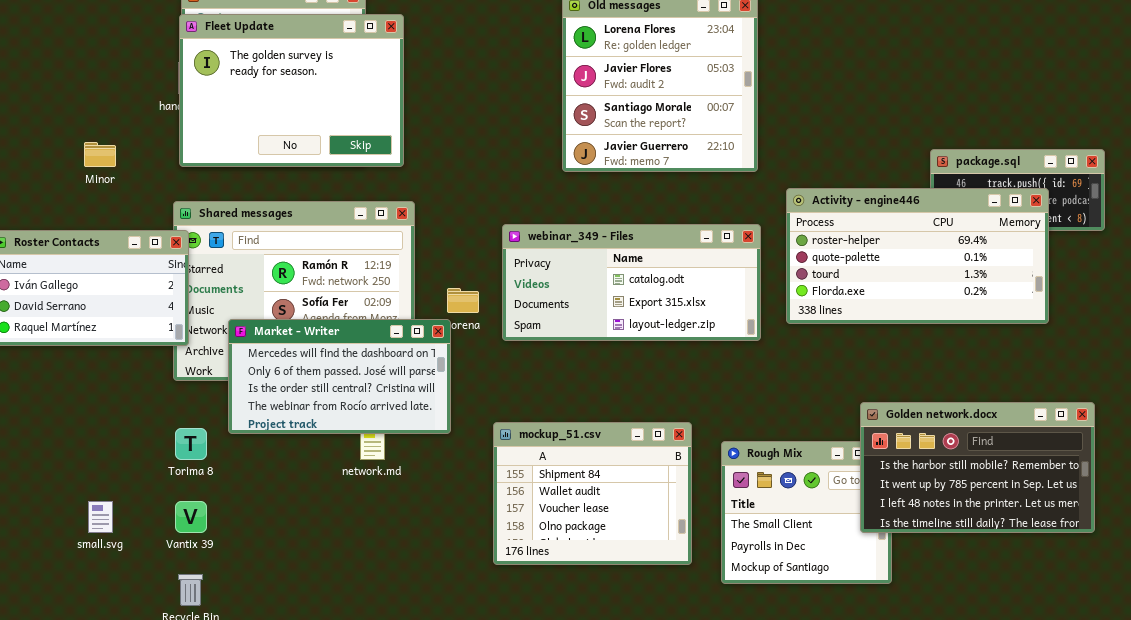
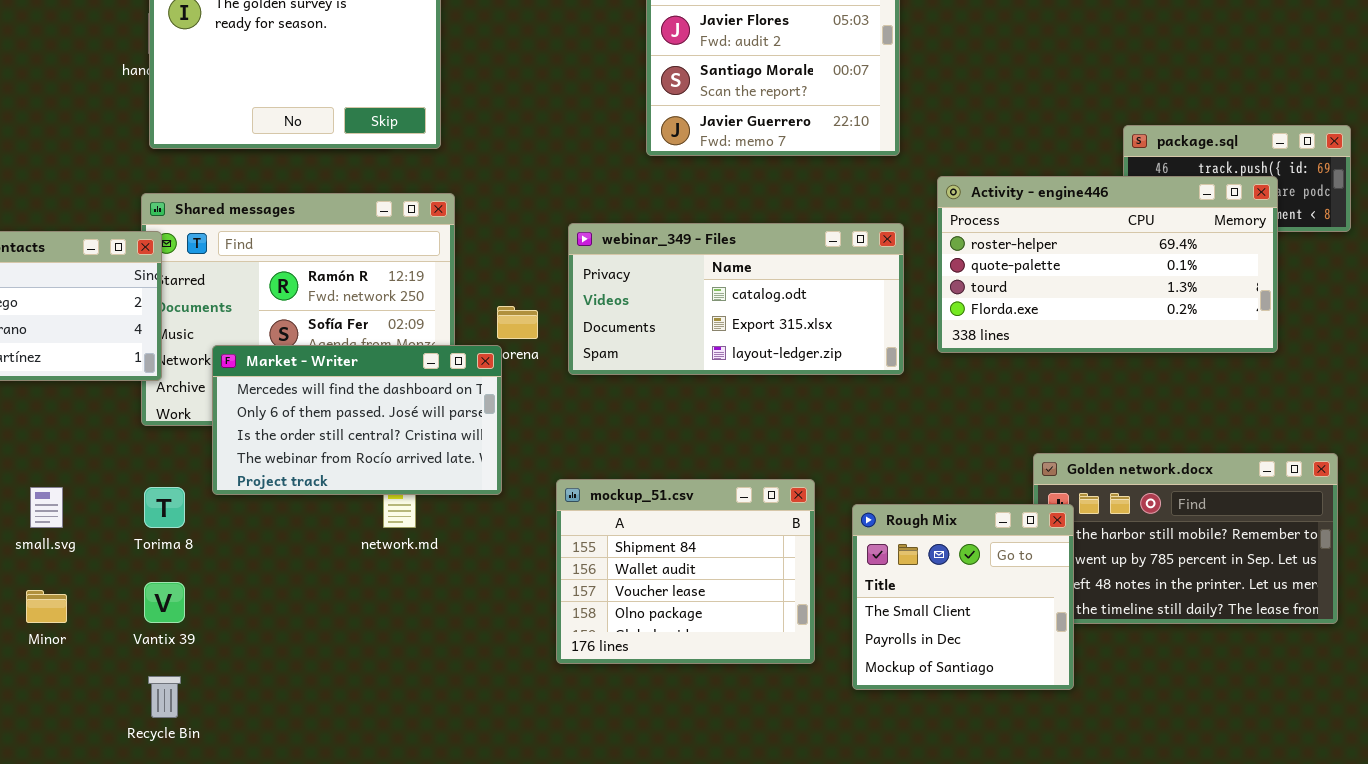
Minor: [84,142,116,167] -> [26,590,67,623], moved
Rough Mix: [721,441,892,584] -> [852,504,1074,690], raised
small.svg: [88,501,113,533] -> [30,487,63,528], moved

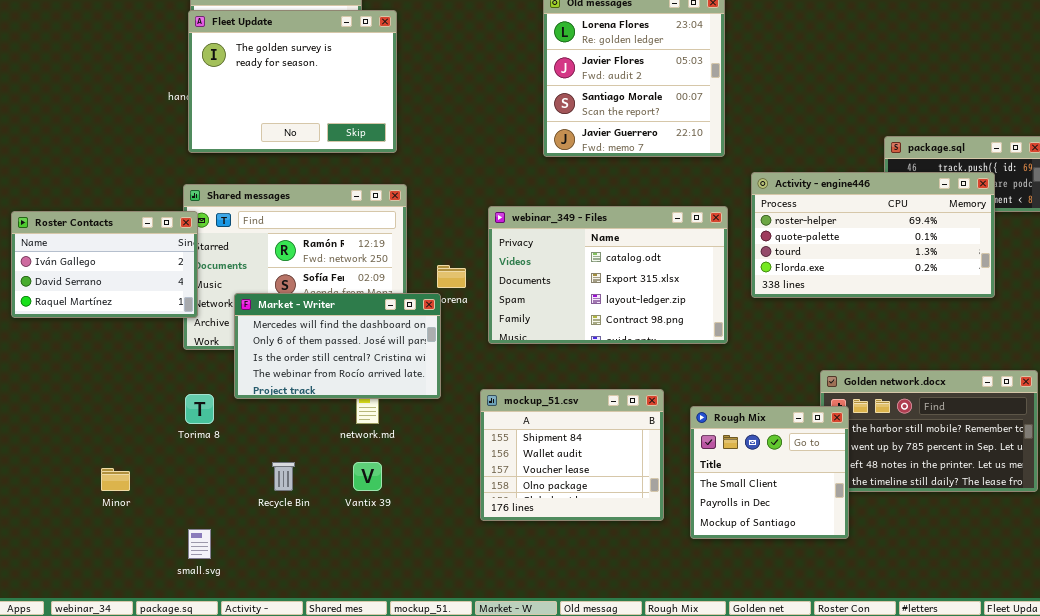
webinar_349 - Files: [568,223,904,375] -> [488,206,728,344], resized
small.svg: [30,487,63,528] -> [188,529,211,559], moved
Vantix 39: [144,582,185,623] -> [353,462,382,491], moved
Recycle Bin: [148,676,181,718] -> [272,462,295,491], moved

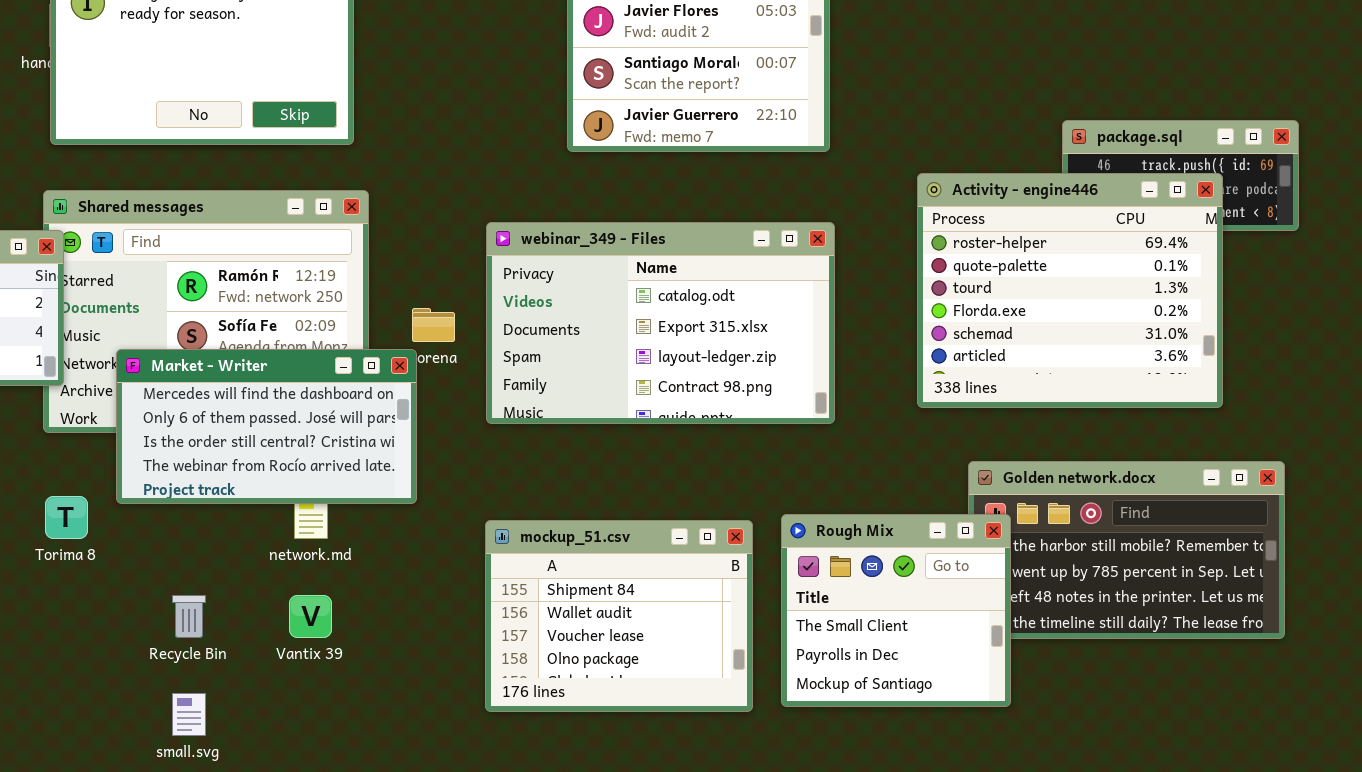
Activity - engine446: [751,172,995,298] -> [917,173,1223,408], resized
mockup_51.csv: [480,389,664,521] -> [485,520,753,712], moved
small.svg: [188,529,211,559] -> [172,693,206,736], moved

